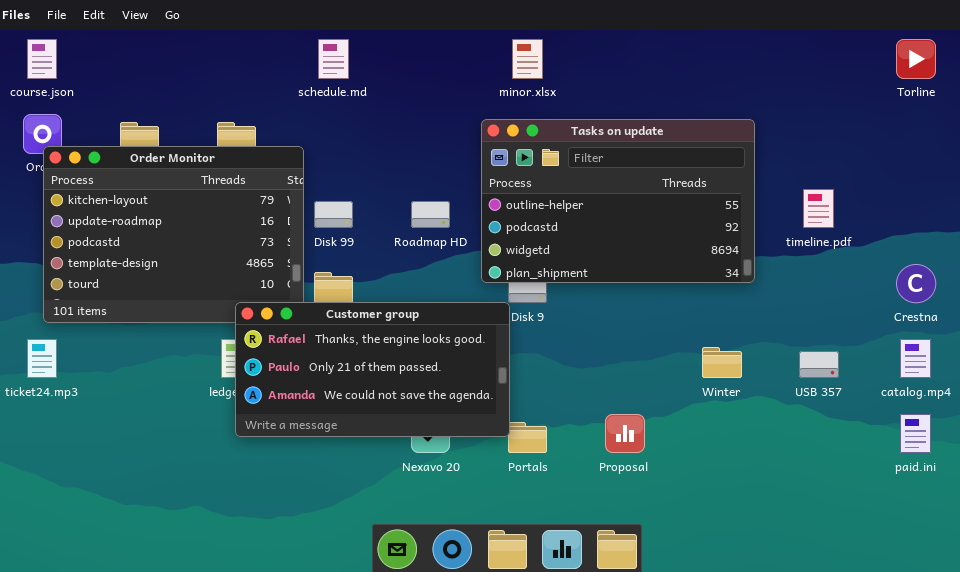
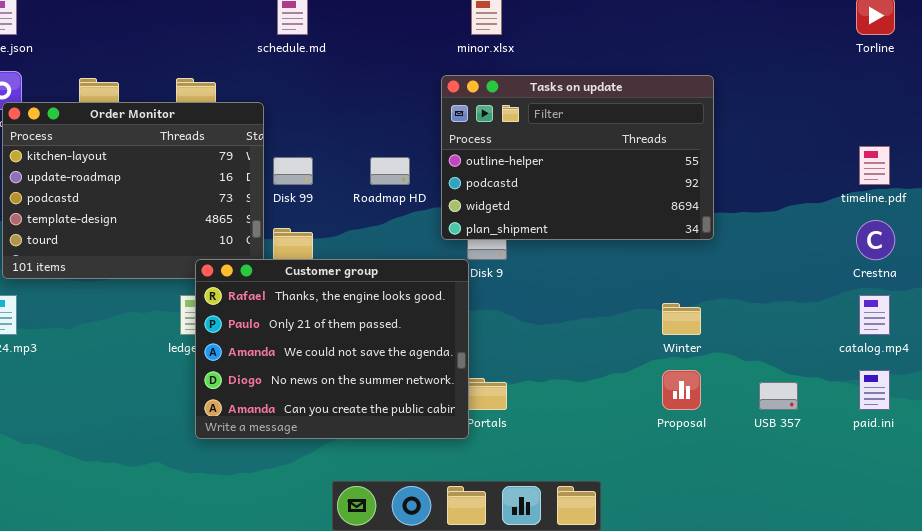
timeline.pdf: [803,189,834,228] -> [859,146,890,185], moved
Customer group: [235,302,510,437] -> [195,259,469,439], resized
USB 357: [799,351,839,378] -> [759,382,798,410], moved
Proposal: [605,414,645,453] -> [662,370,701,410], moved

